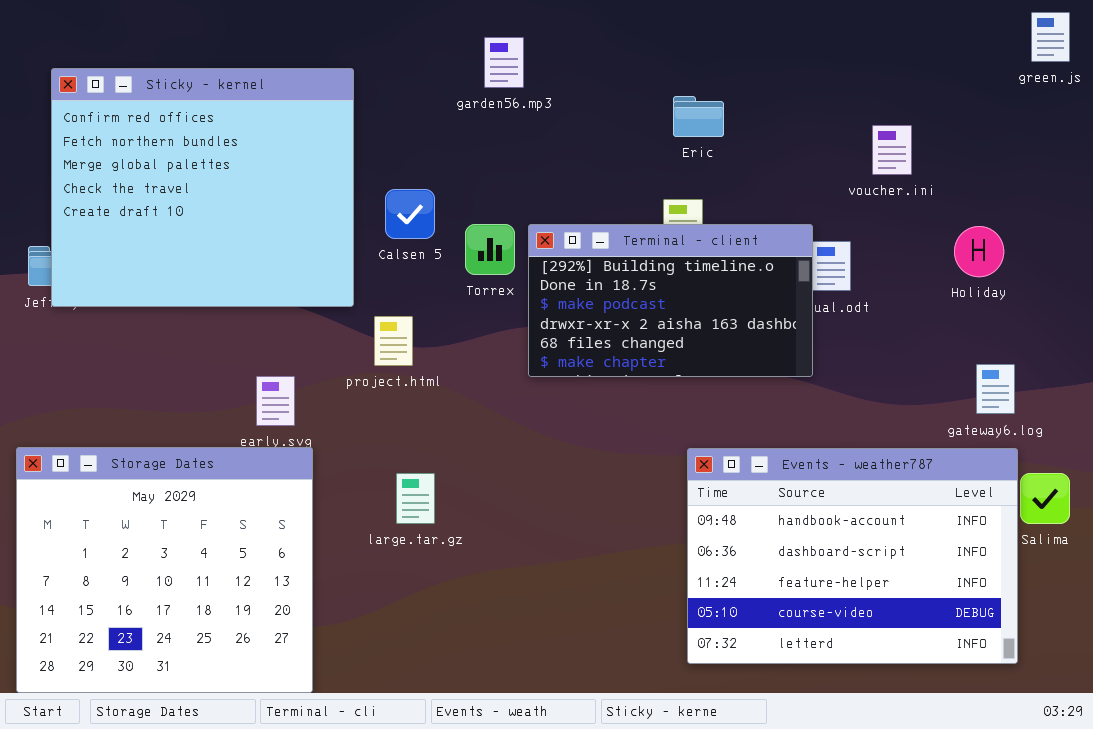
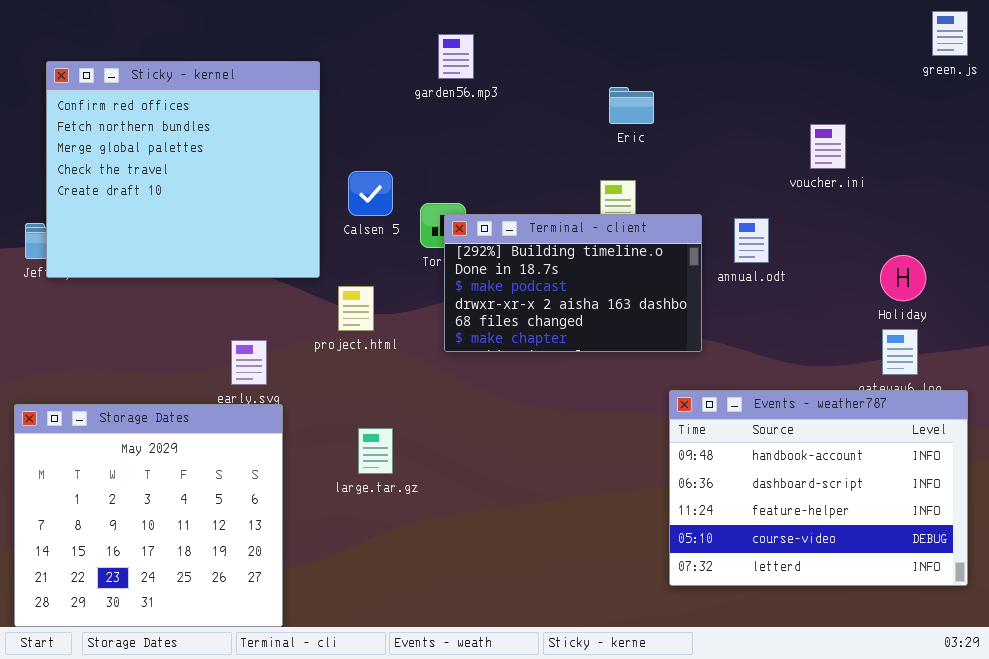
voucher.ini: [872,125,912,175] -> [810,124,846,169], moved
Terminal - client: [528,224,813,377] -> [444,214,702,352], moved
Holiday: [954,226,1004,277] -> [880,255,926,301], moved
Events - weather787: [687,448,1018,664] -> [669,390,968,586], moved

